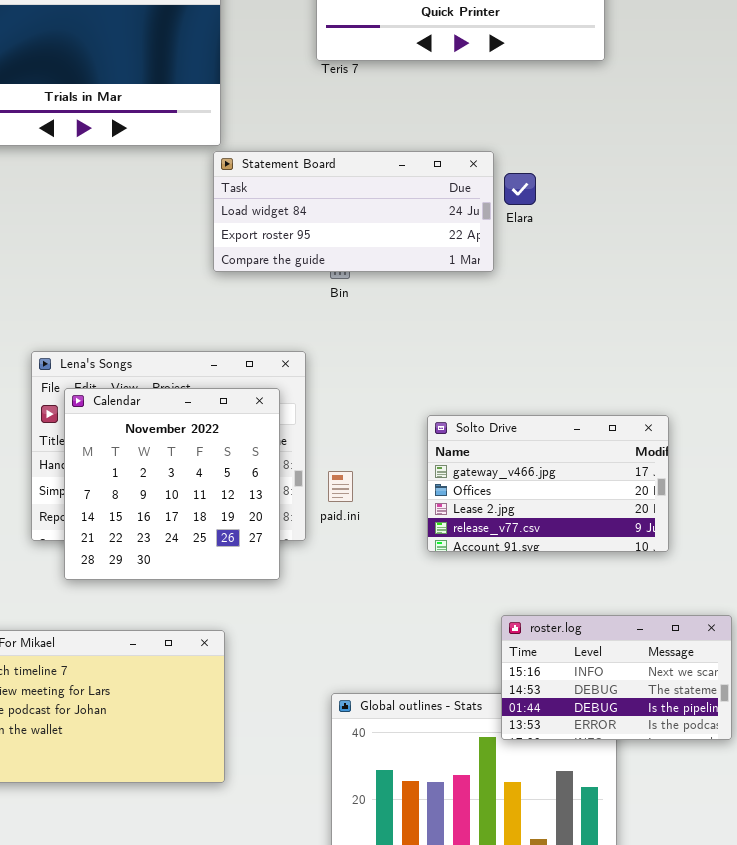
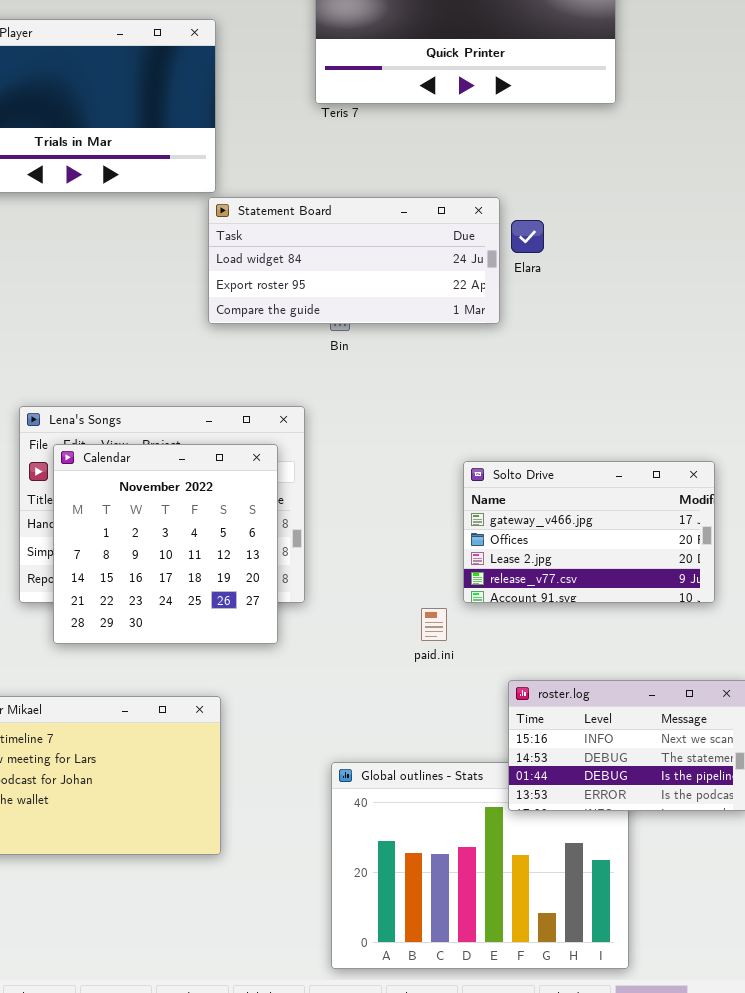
Solto Drive: [427,415,669,552] -> [463,461,715,603], moved
paid.ini: [328,471,353,502] -> [421,608,447,641], moved

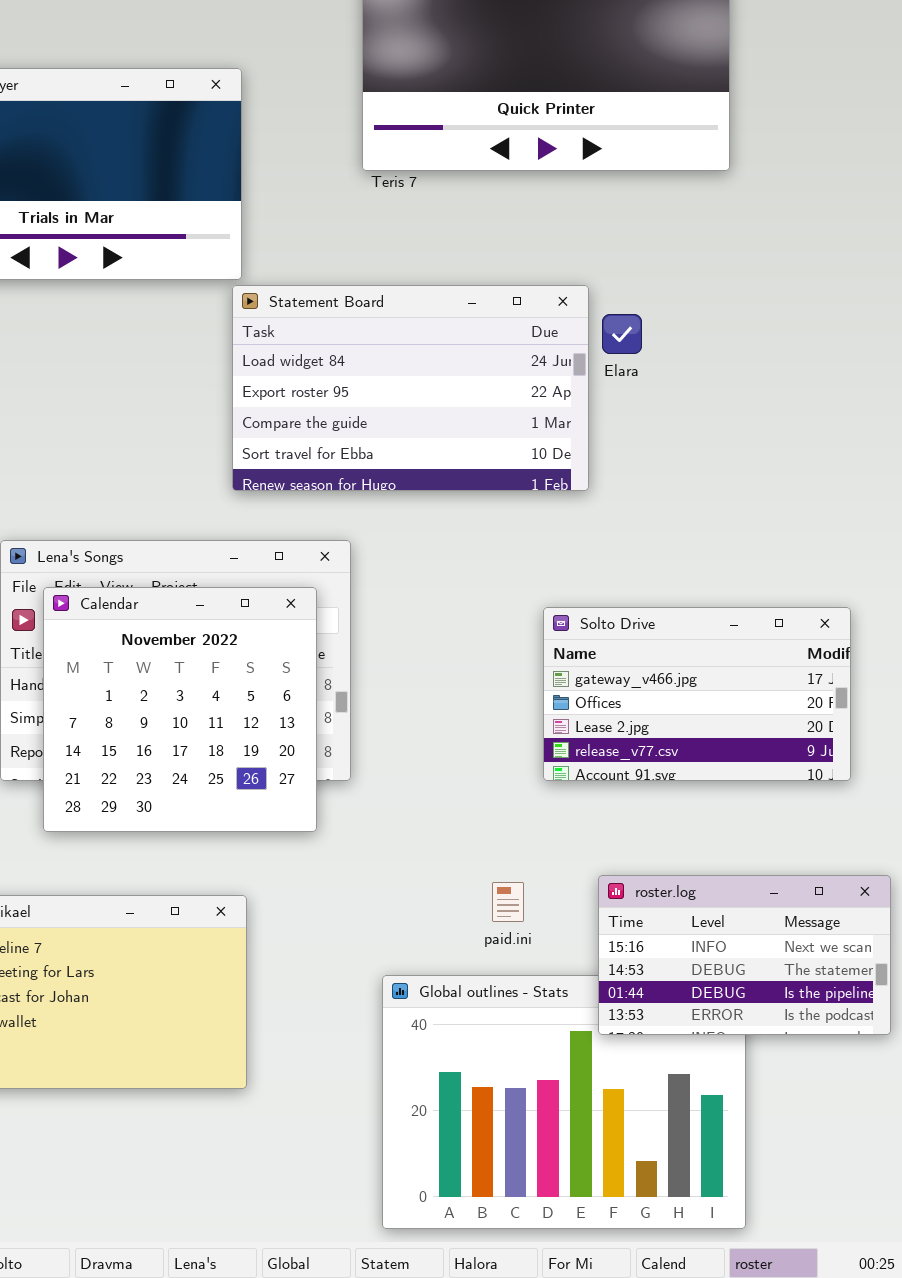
Statement Board: [208,197,500,324] -> [232,285,589,491], resized
paid.ini: [421,608,447,641] -> [492,882,524,922], moved

